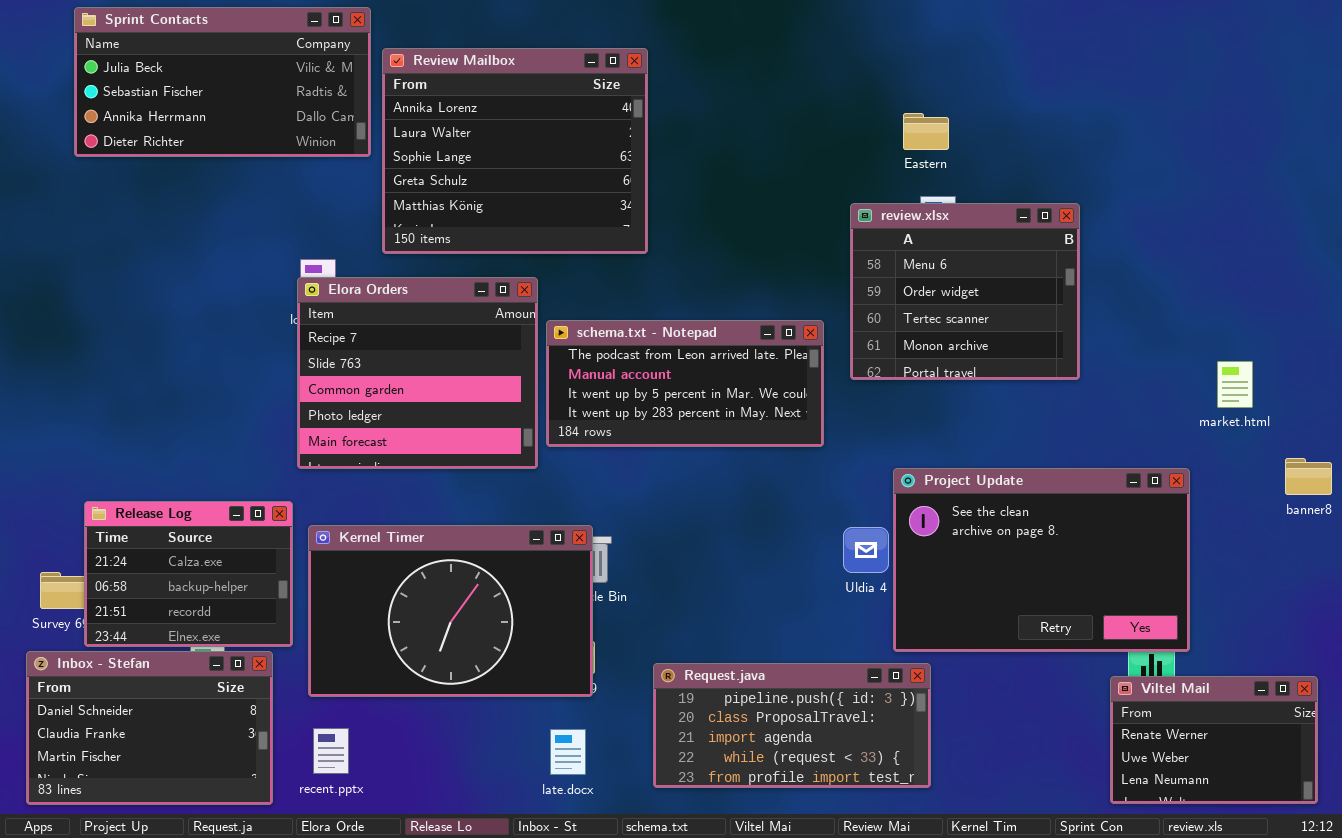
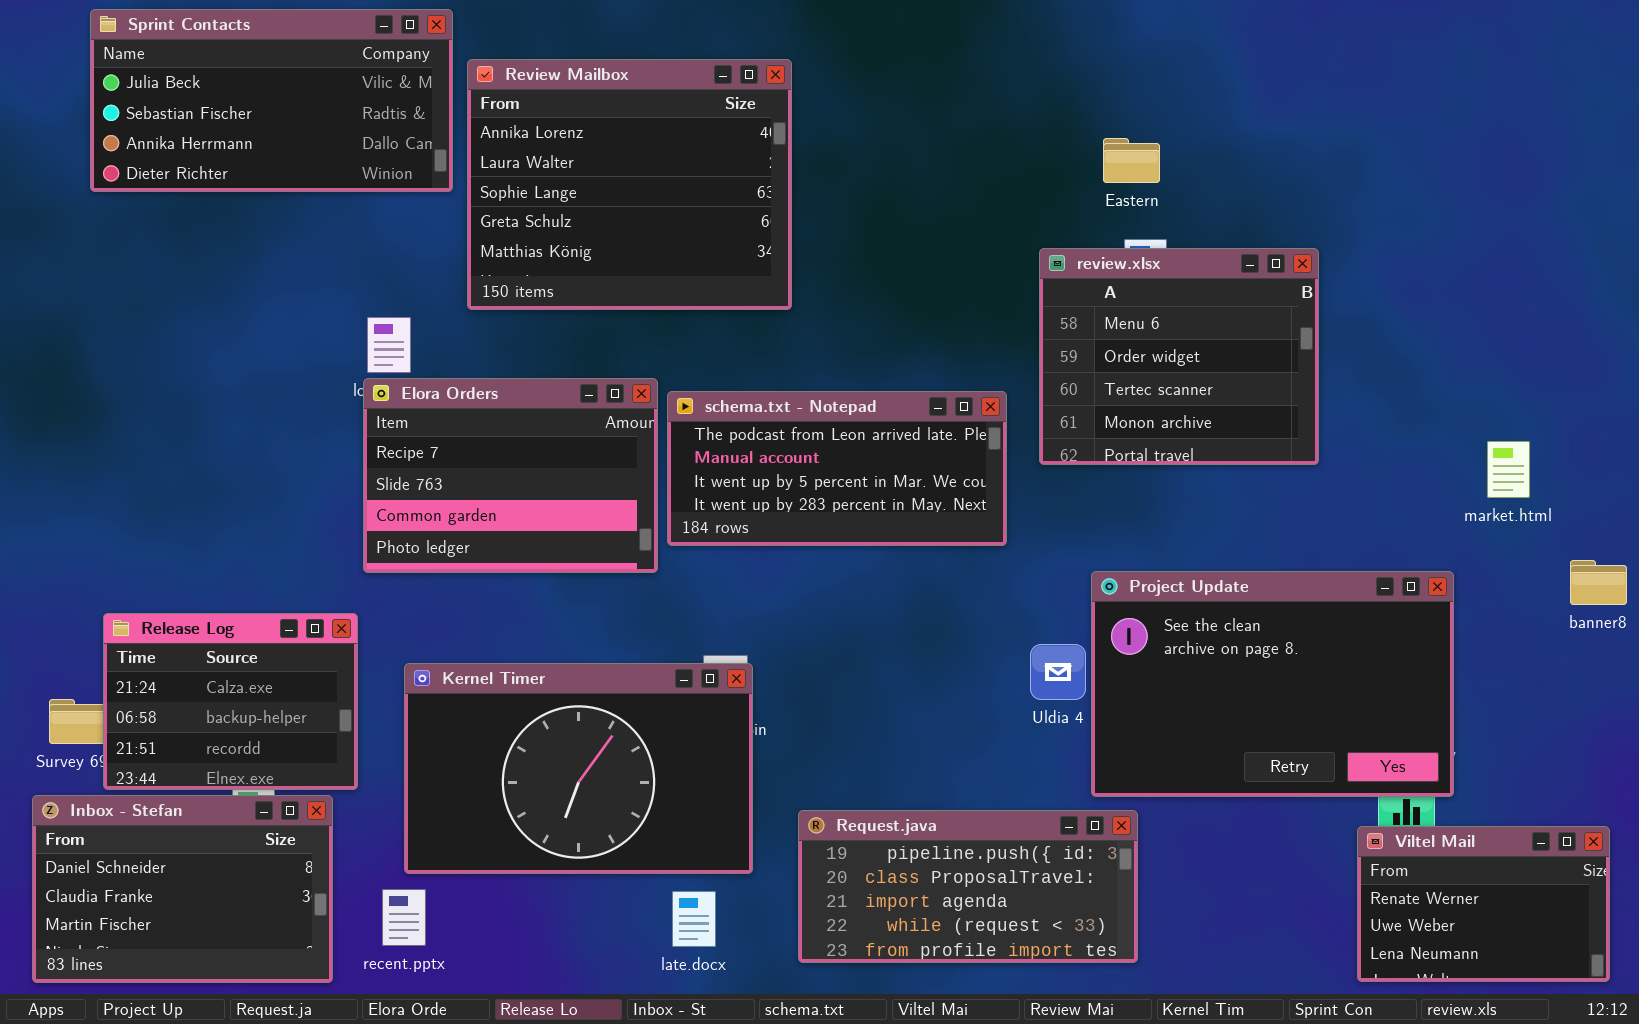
Elora Orders: [297,277,538,469] -> [363,378,658,573], resized
Kernel Timer: [308,525,593,697] -> [404,663,753,874], moved

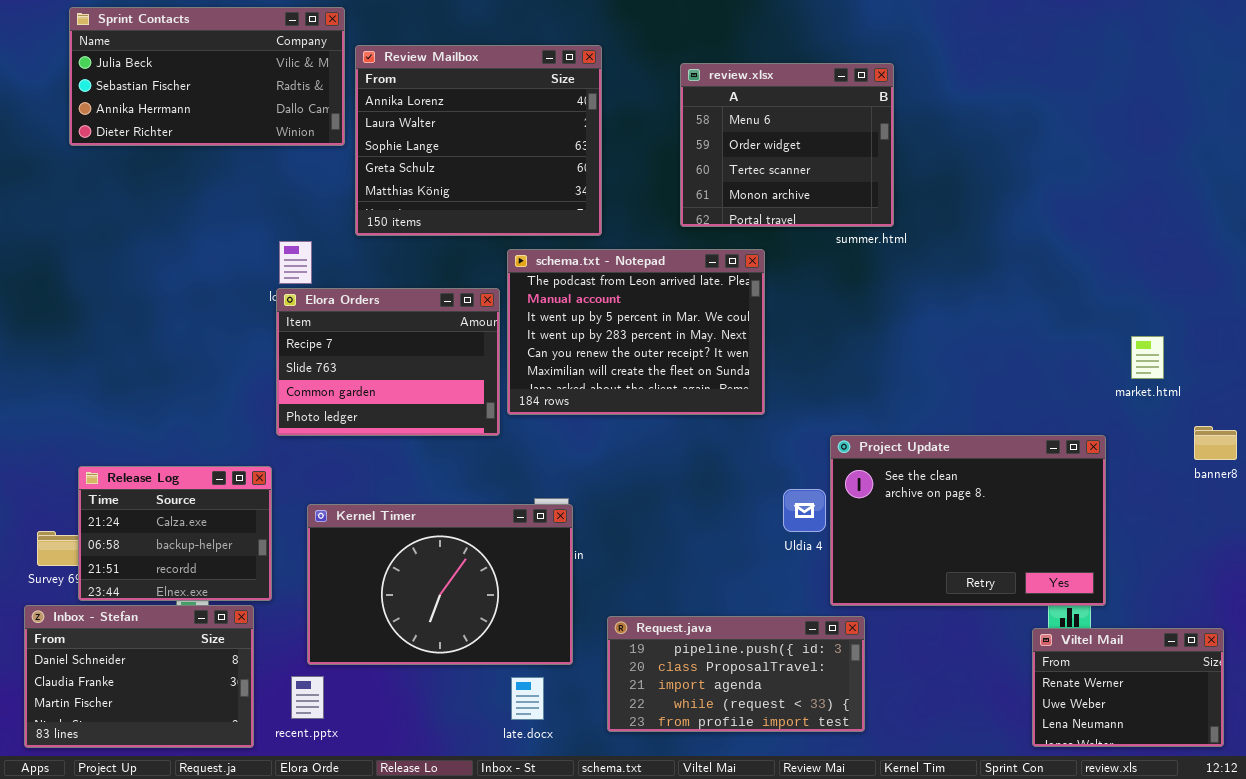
review.xlsx: [1039,248,1319,465] -> [680,63,894,227], moved
schema.txt - Notepad: [667,391,1007,546] -> [507,249,765,415], resized

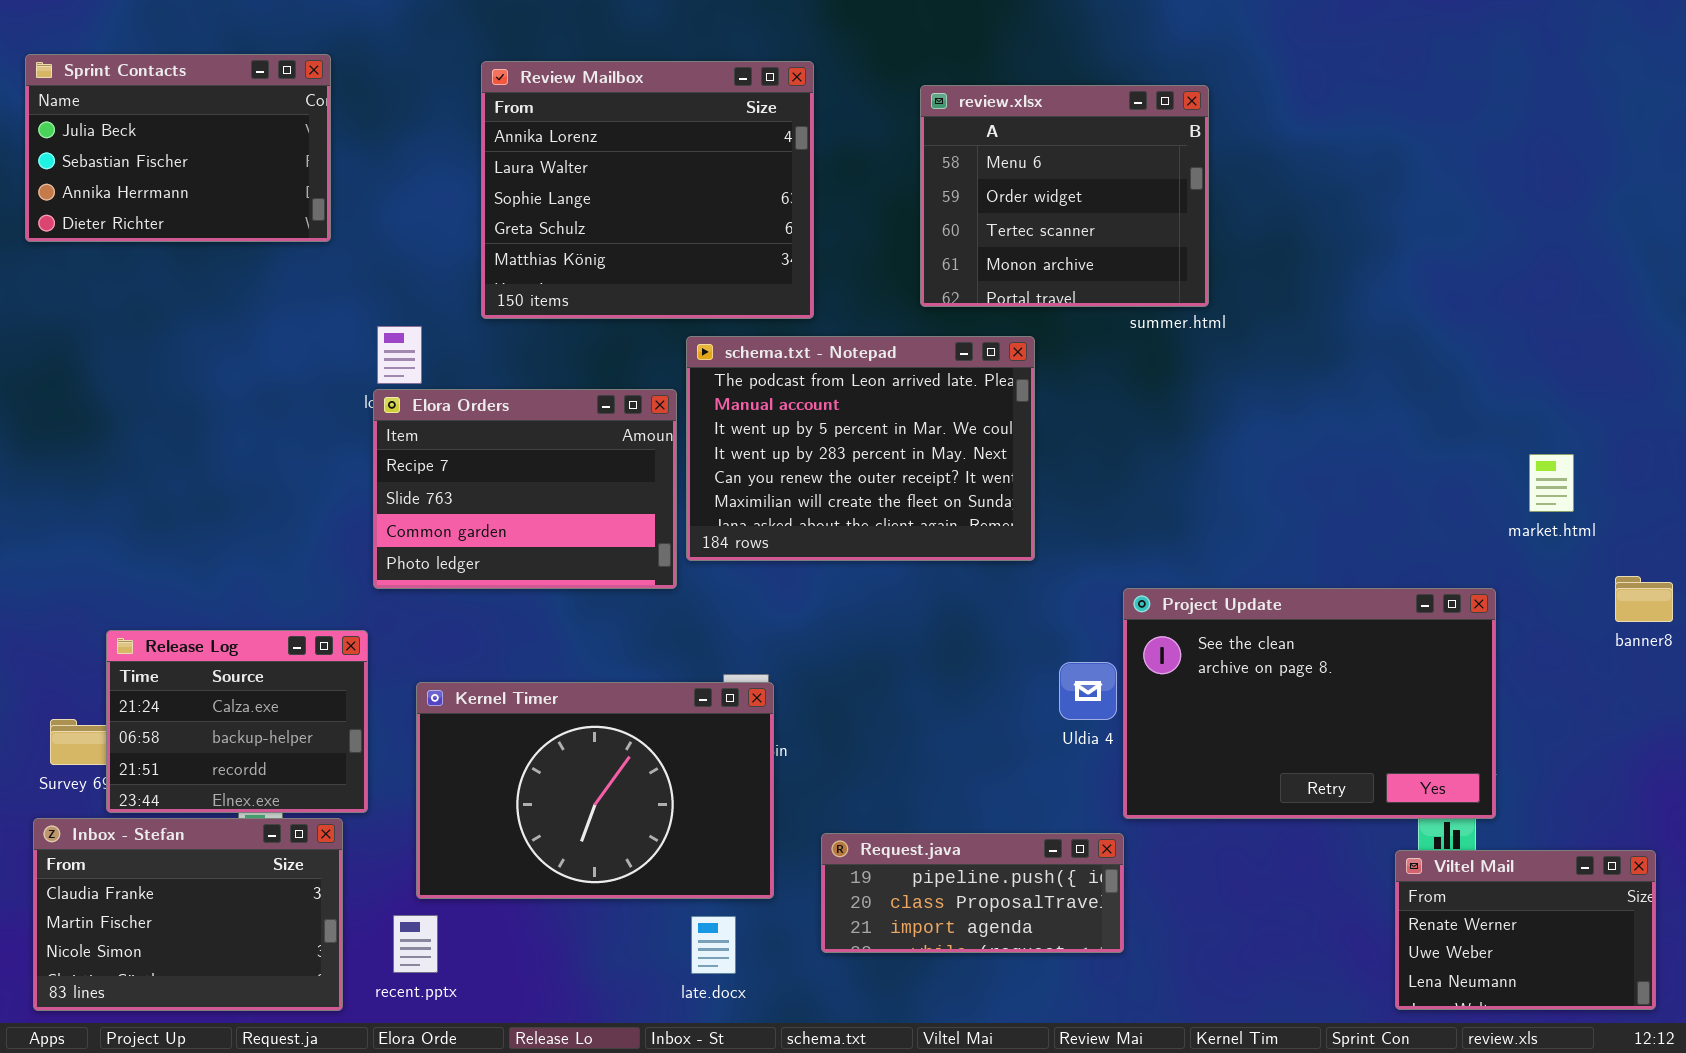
Sprint Contacts: [69,7,345,146] -> [25,54,331,242], moved, resized
Inbox - Stefan: [24,605,254,748] -> [33,818,343,1011], scrolled down 1 row
Request.java: [607,616,865,732] -> [821,833,1124,953], resized

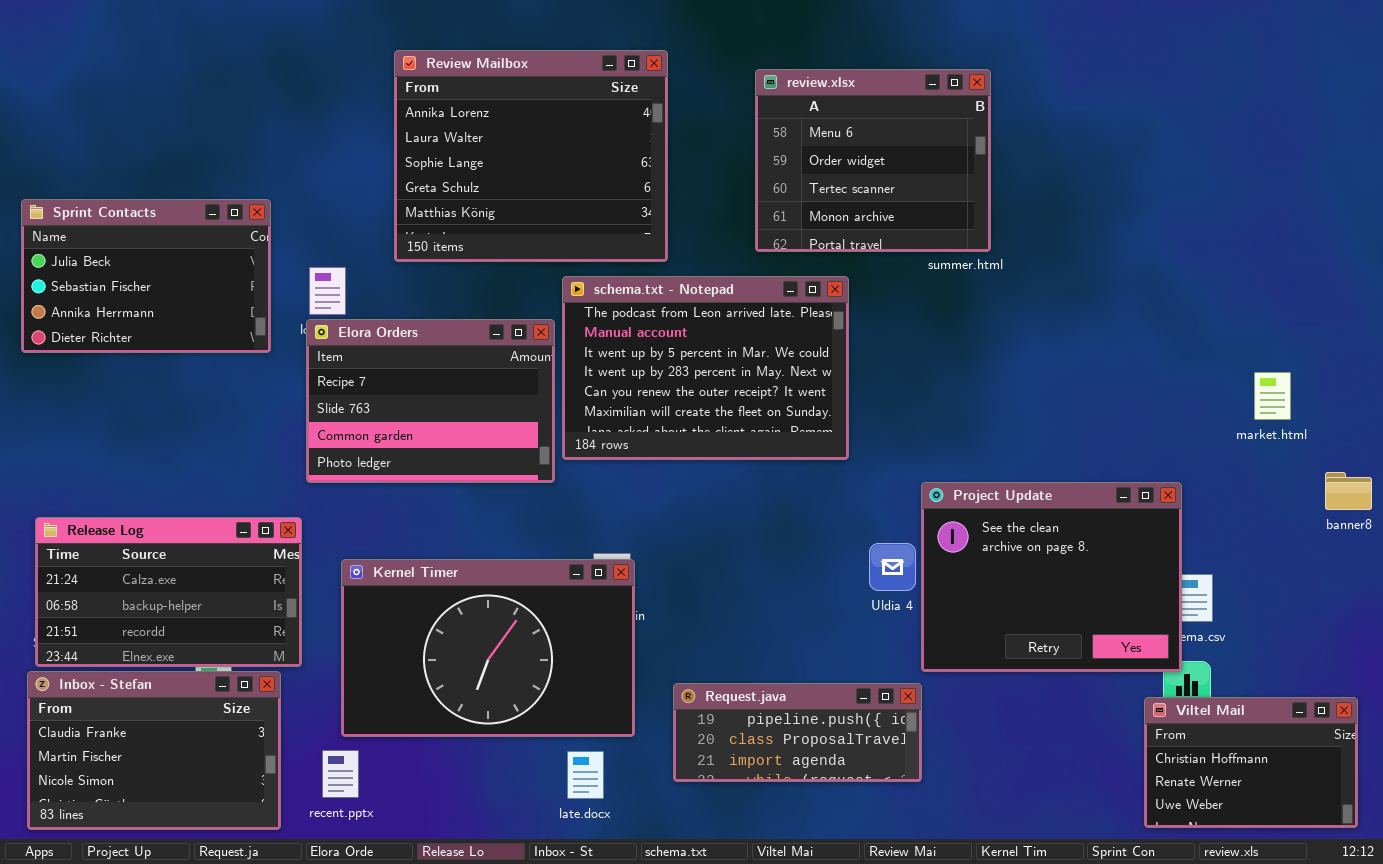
Sprint Contacts: [25,54,331,242] -> [21,199,271,353], moved
Project Update: [1123,588,1496,819] -> [921,482,1182,672], resized
Release Log: [106,630,368,813] -> [35,517,302,667], resized
Viltel Mail: [1395,850,1656,1010] -> [1144,697,1358,828], scrolled up 1 row

